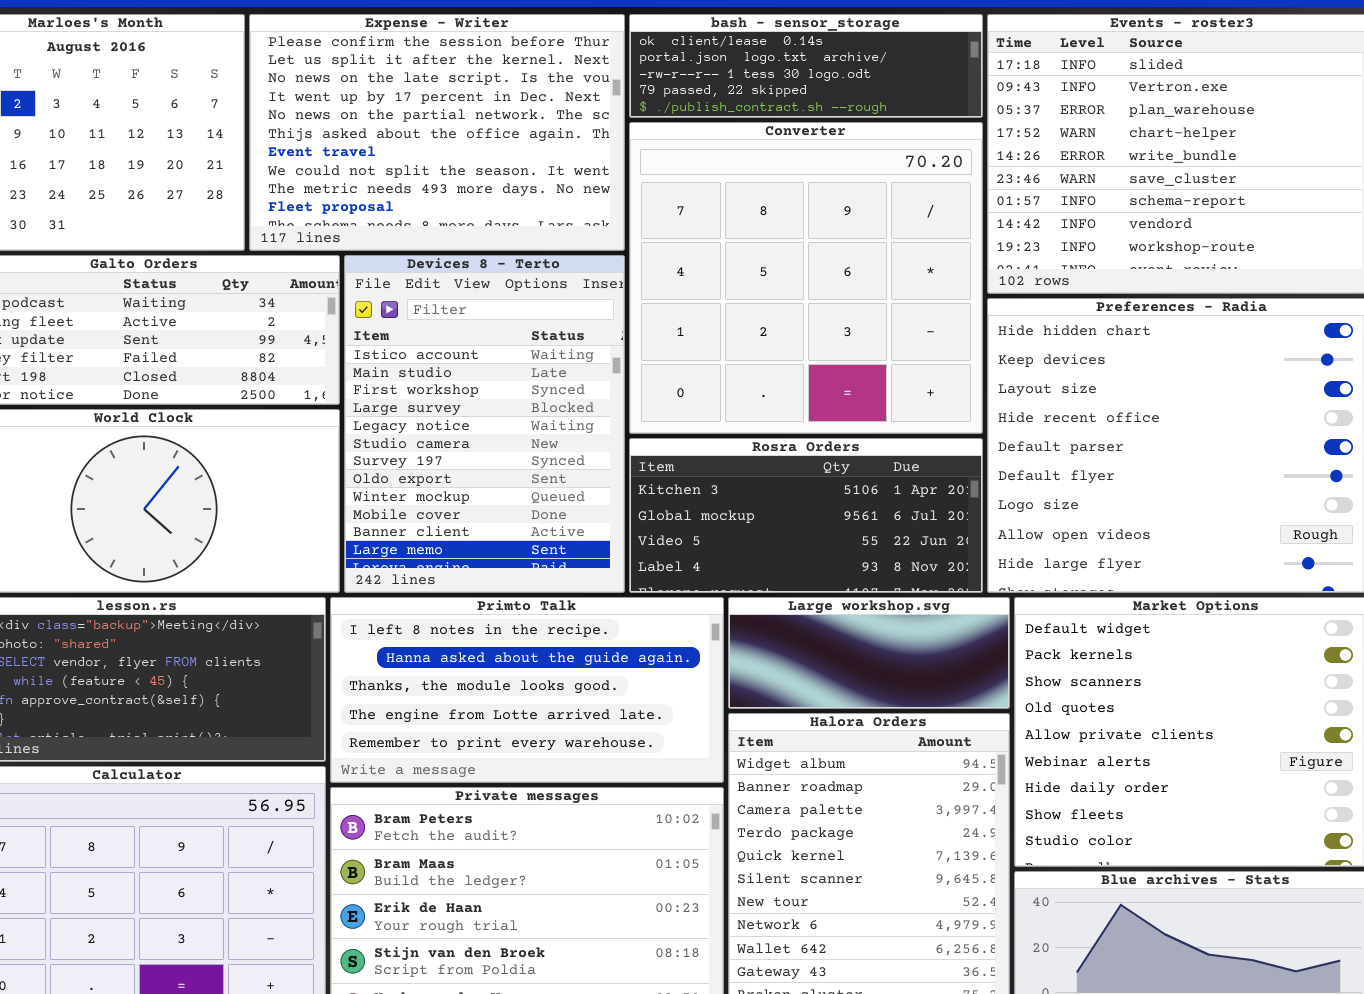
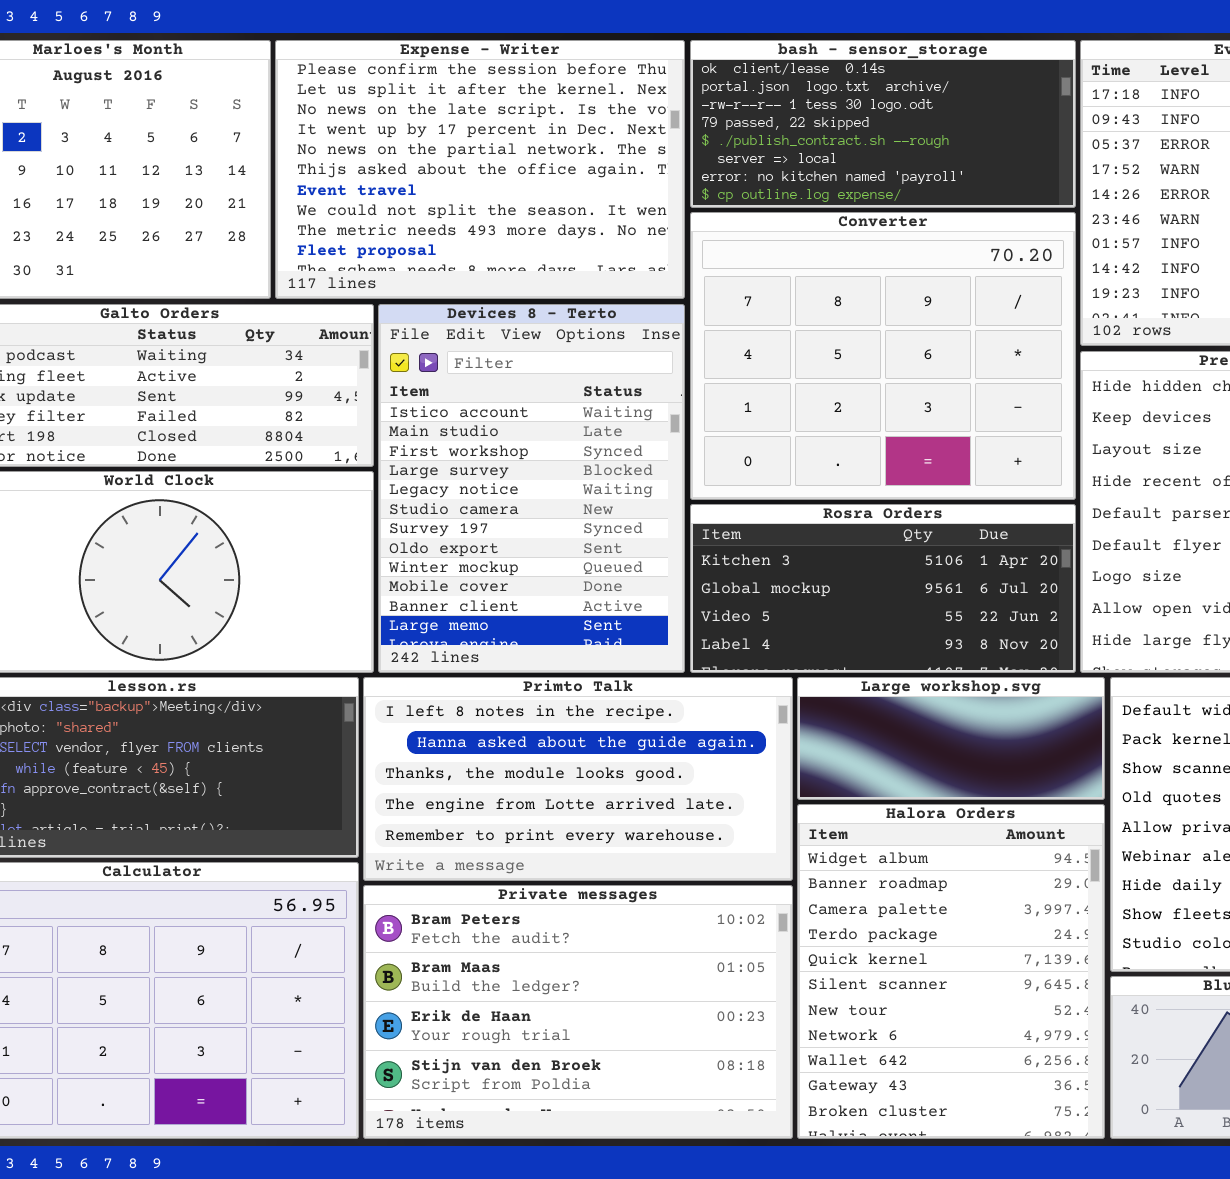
bash - sensor_storage: [629,14,983,118] -> [690,40,1076,208], resized
Converter: [629,122,983,434] -> [690,212,1076,500], resized

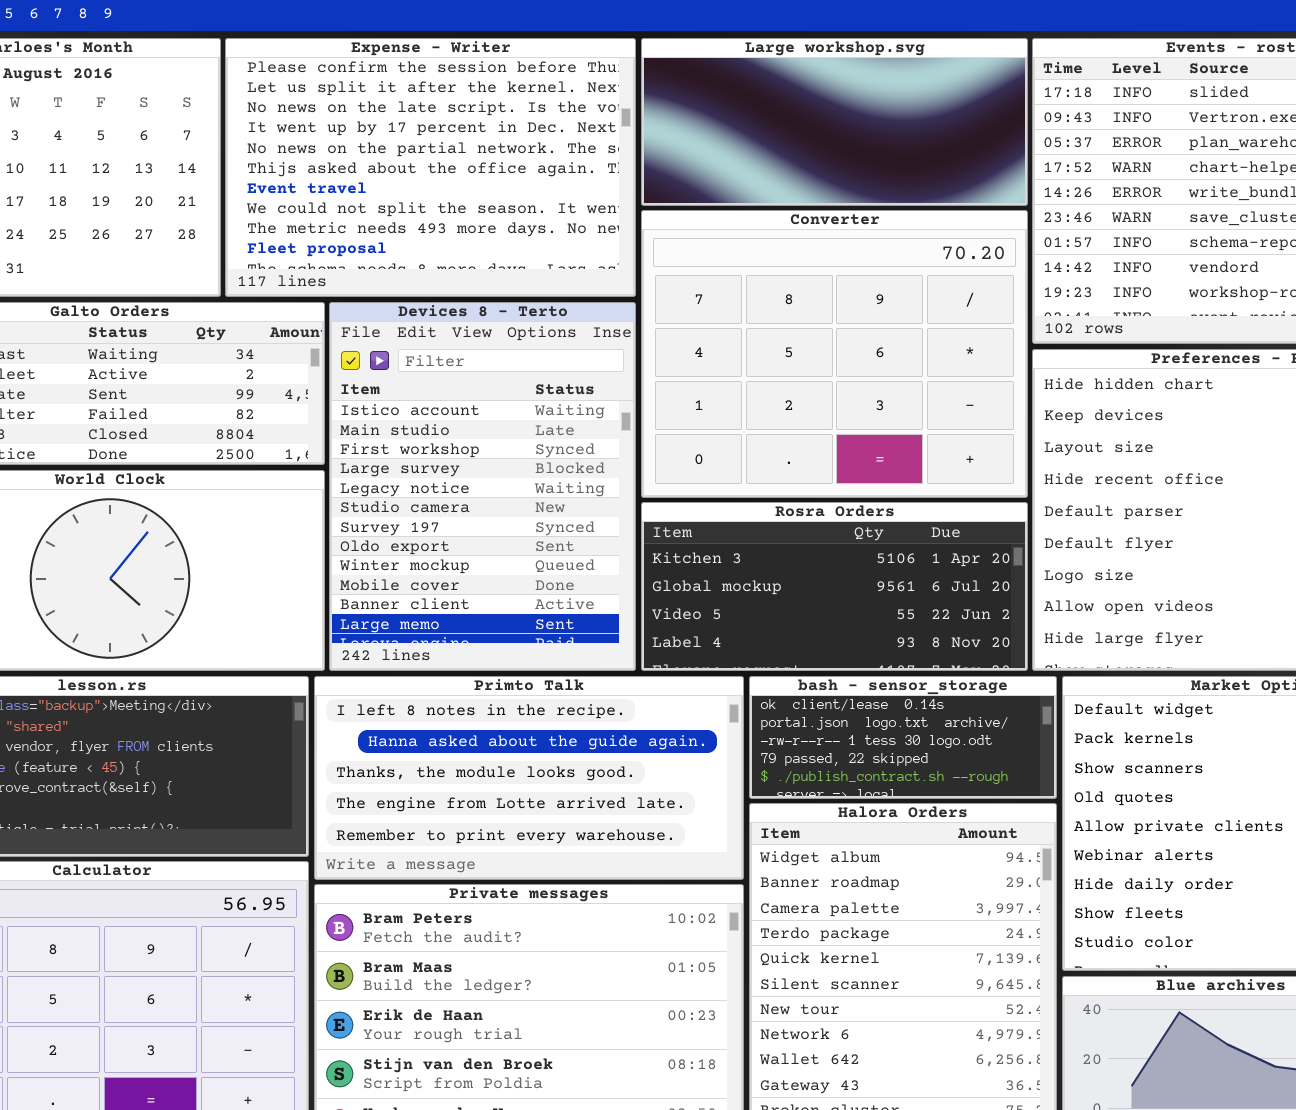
bash - sensor_storage: [690,40,1076,208] -> [749,676,1057,799], moved, resized
Large workshop.svg: [797,677,1105,800] -> [641,38,1028,206], moved, resized

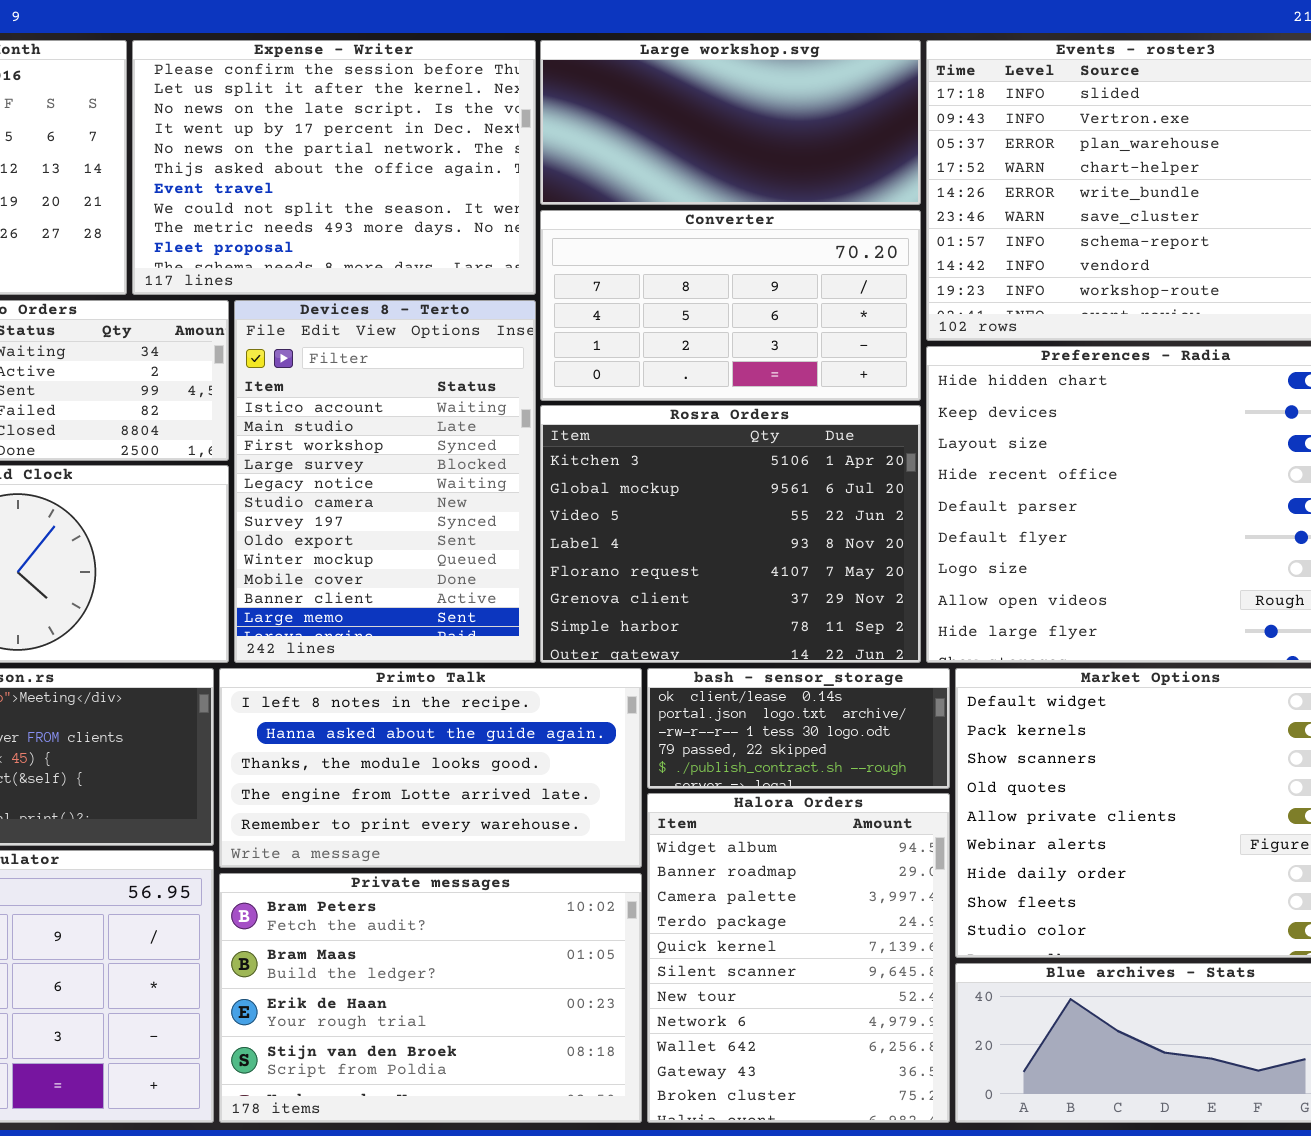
Converter: [641,210,1028,498] -> [540,210,921,401], resized
Rosra Orders: [641,502,1028,671] -> [540,405,921,663], resized

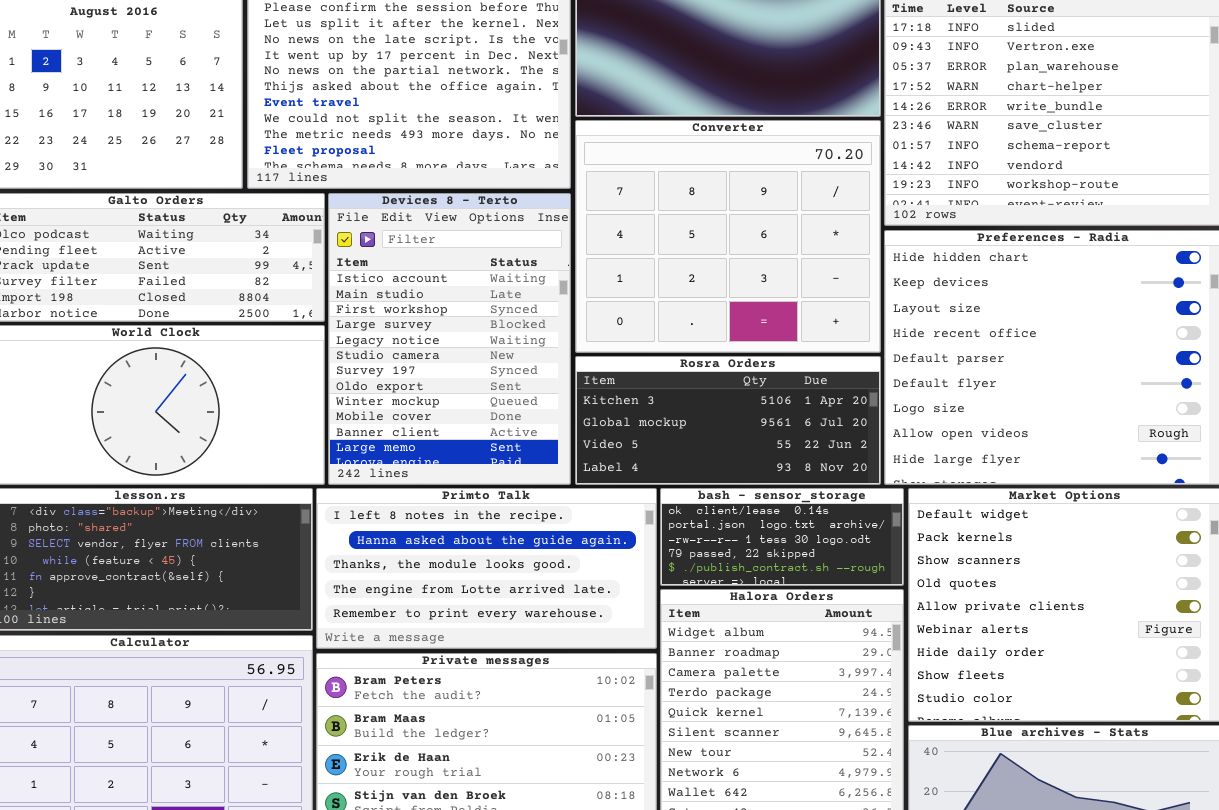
Converter: [540,210,921,401] -> [575,120,881,353], resized
Rosra Orders: [540,405,921,663] -> [575,356,881,485], resized

